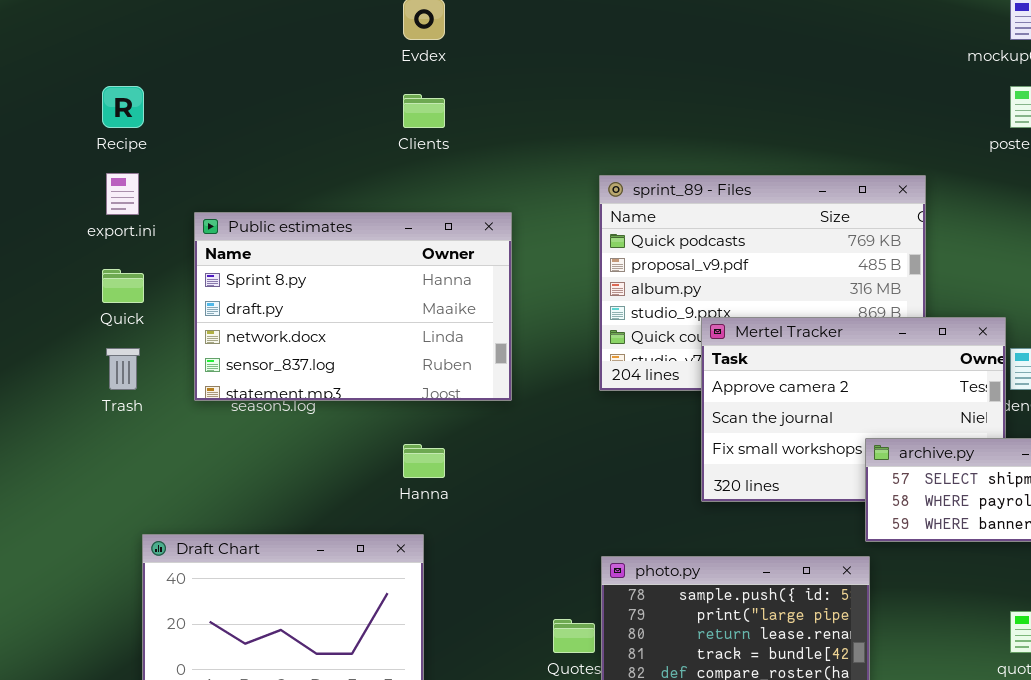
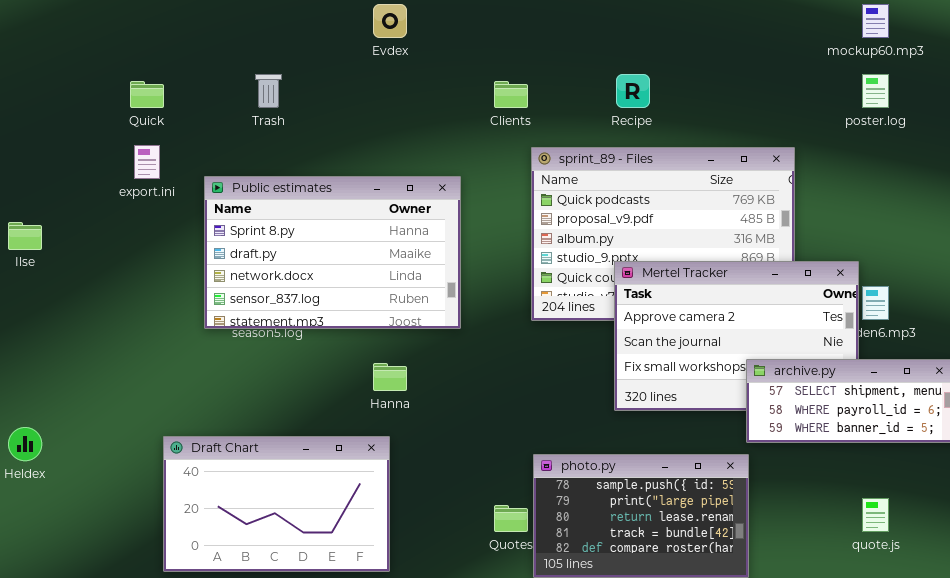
Recipe: [102,86,144,128] -> [616,74,650,108], moved
Clients: [403,94,445,128] -> [494,81,528,108], moved
Quick: [102,269,144,303] -> [130,81,164,108], moved
Trash: [106,348,140,390] -> [255,74,282,108], moved

